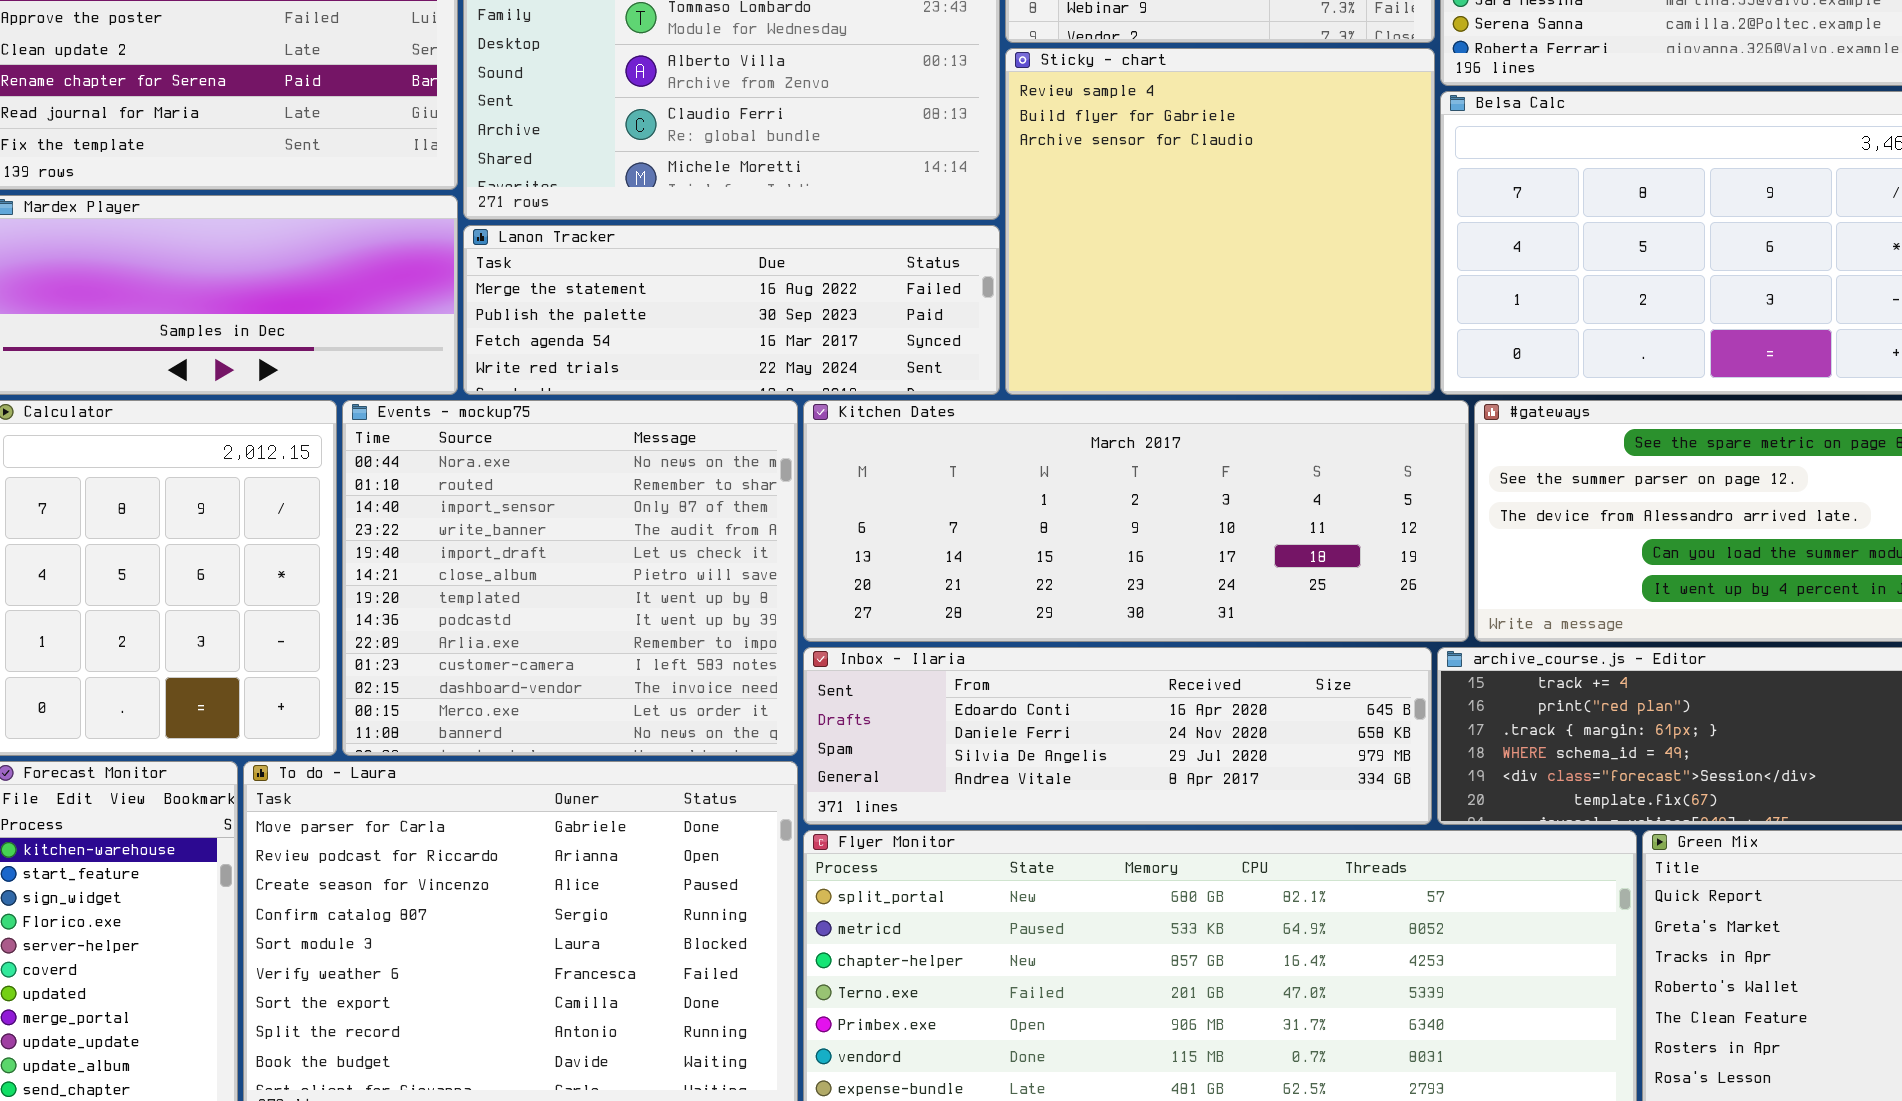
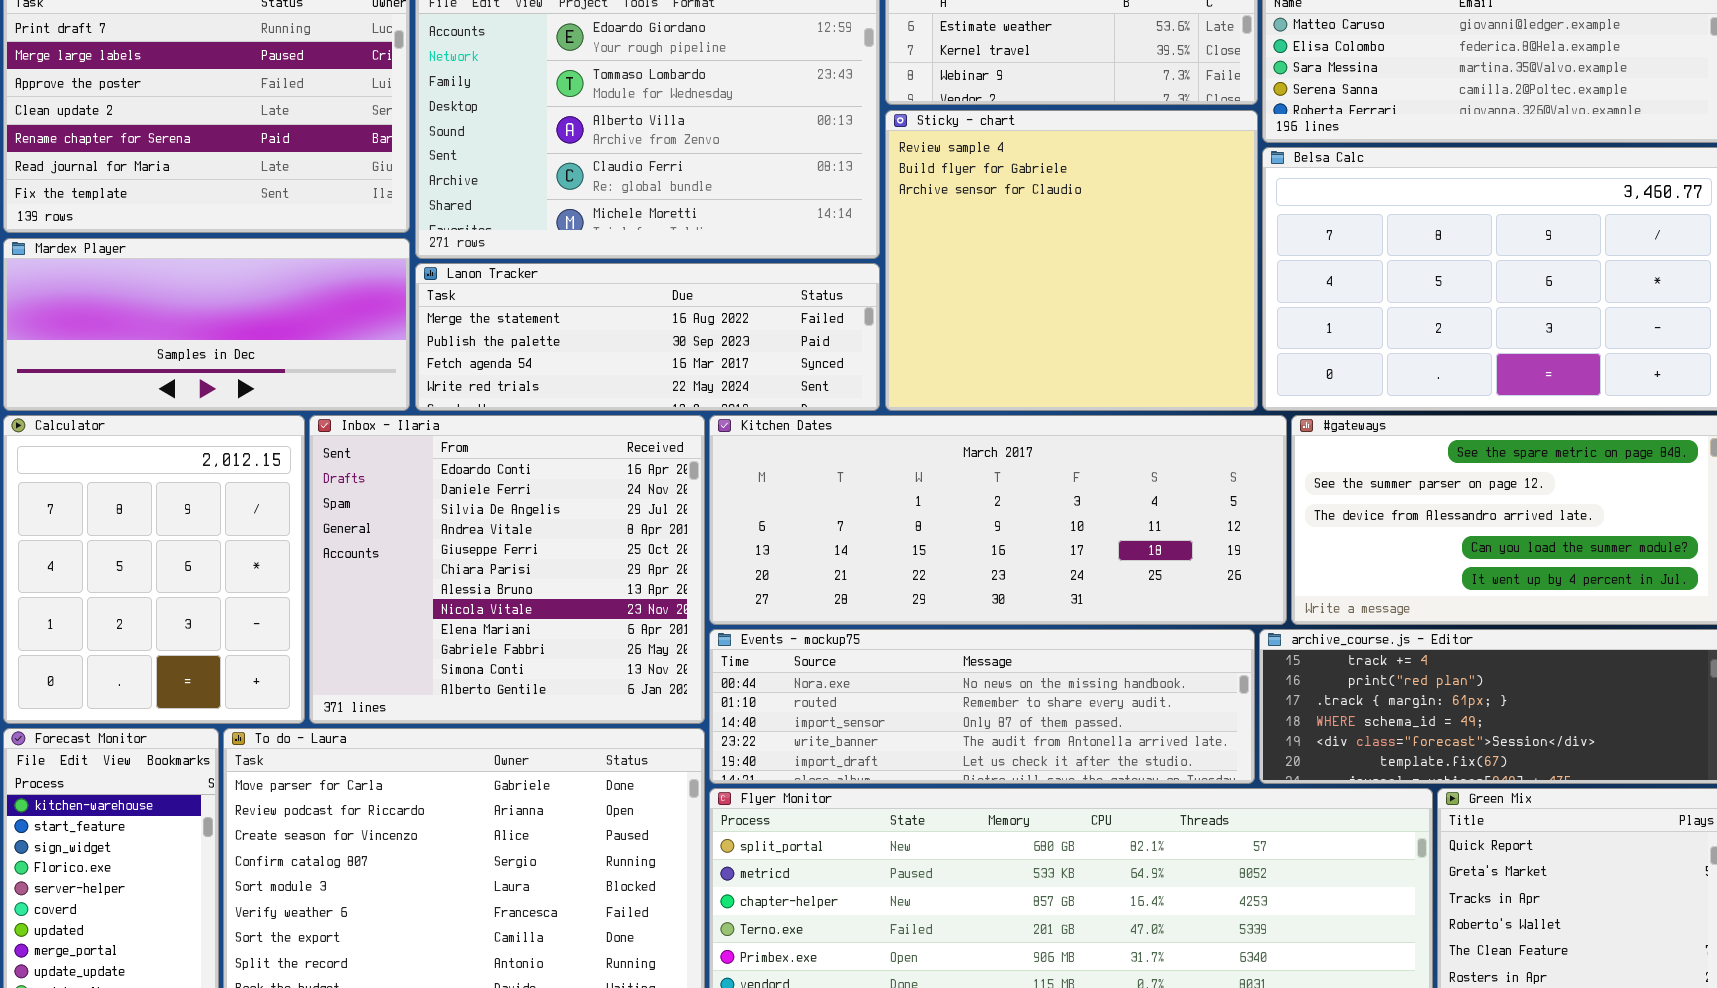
Events - mockup75: [342,400,798,756] -> [709,629,1255,784], moved, resized
Inbox - Ilaria: [803,647,1432,825] -> [309,415,705,724], moved, resized

